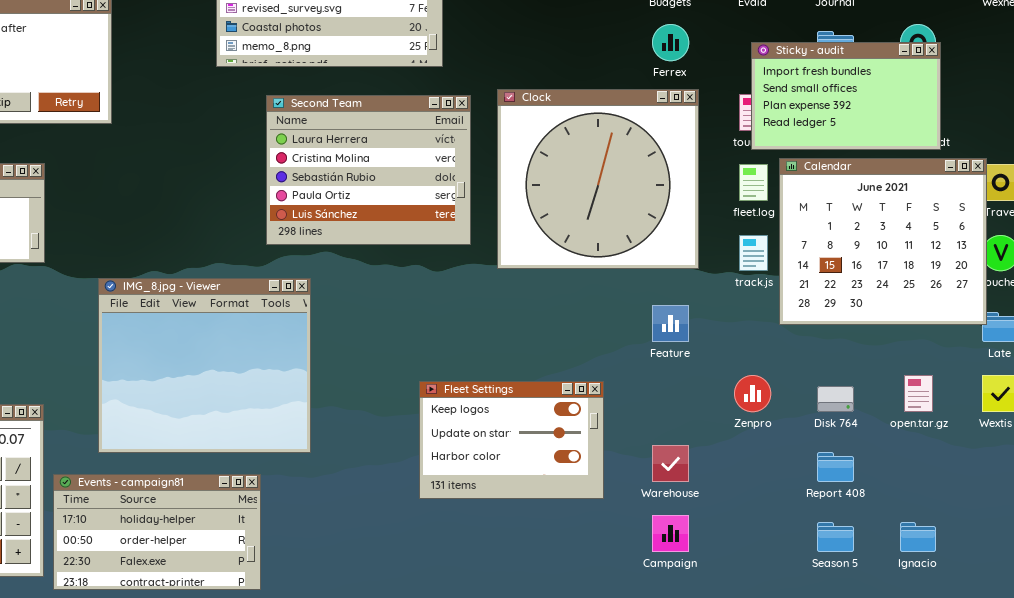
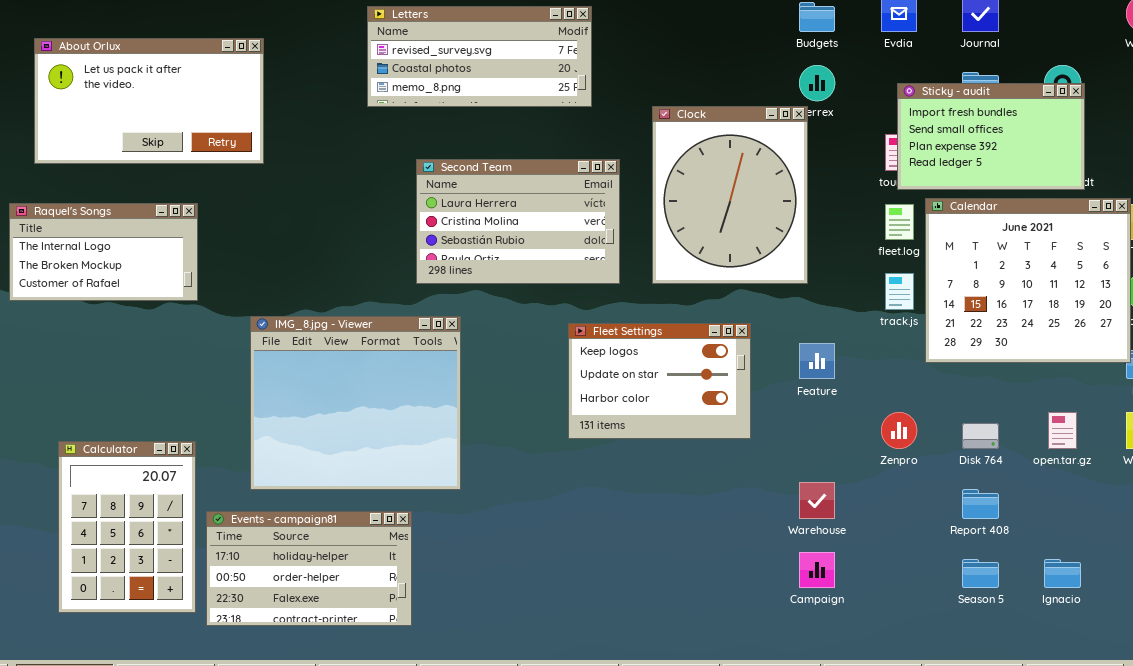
Clock: [497,89,699,269] -> [652,106,808,284], moved, resized
Second Team: [266,95,471,245] -> [416,159,620,284], resized
Fleet Settings: [419,381,604,499] -> [568,323,751,439], moved

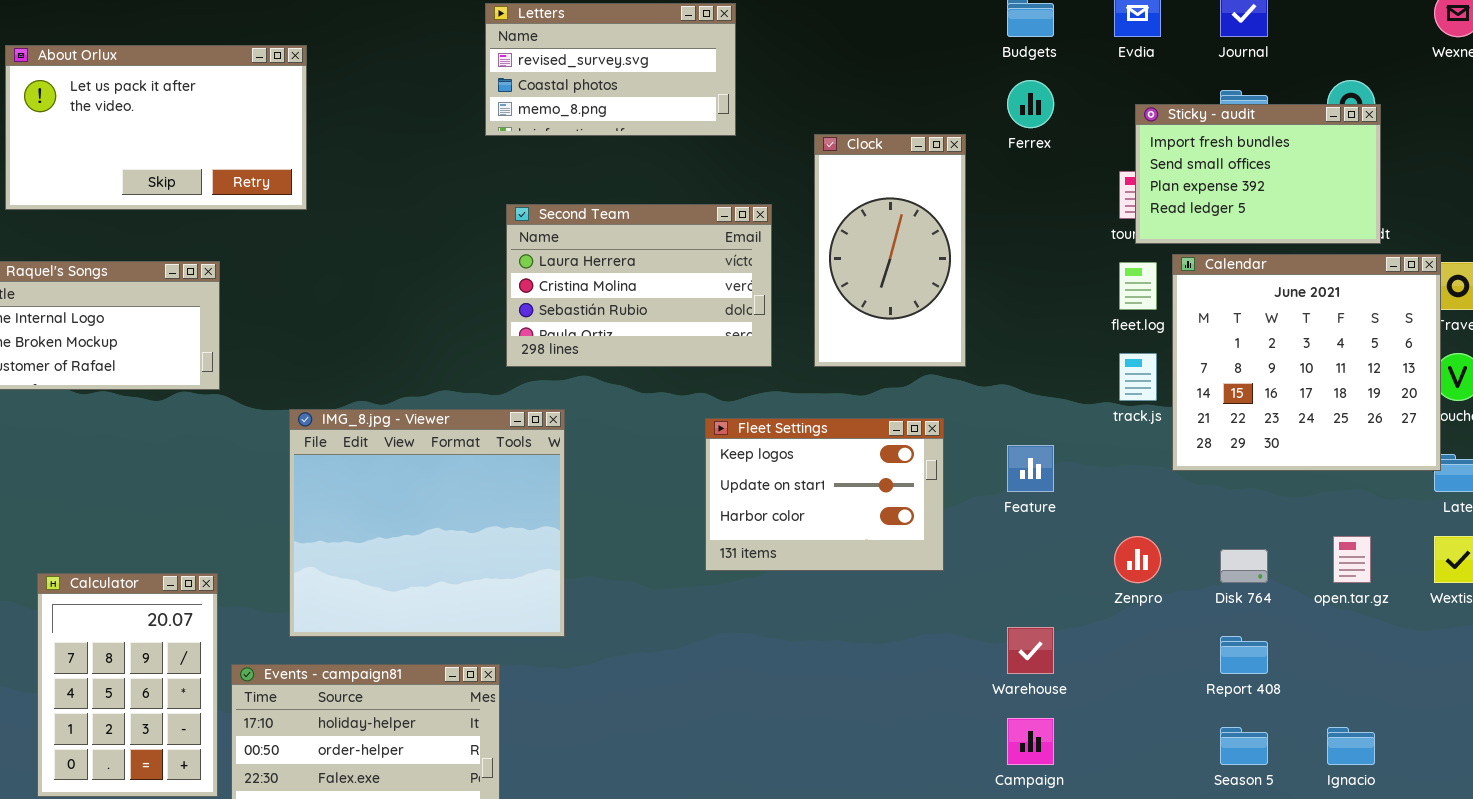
Letters: [367,6,592,107] -> [485,3,736,136], resized
Clock: [652,106,808,284] -> [814,134,966,367], resized

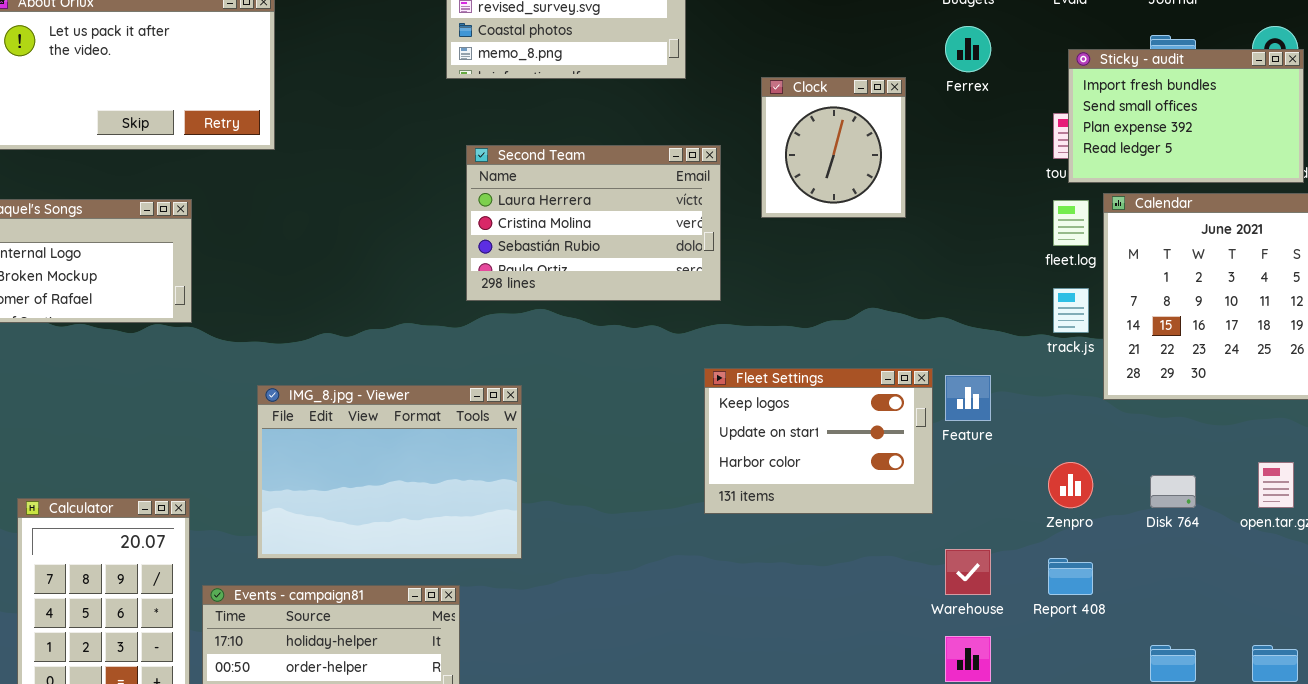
Clock: [814,134,966,367] -> [761,77,906,218], resized
IMG_8.jpg - Viewer: [289,409,565,637] -> [257,385,522,559], resized
Fleet Settings: [705,418,944,571] -> [704,368,933,514], moved
Report 408: [1220,636,1268,674] -> [1048,558,1093,595], moved

